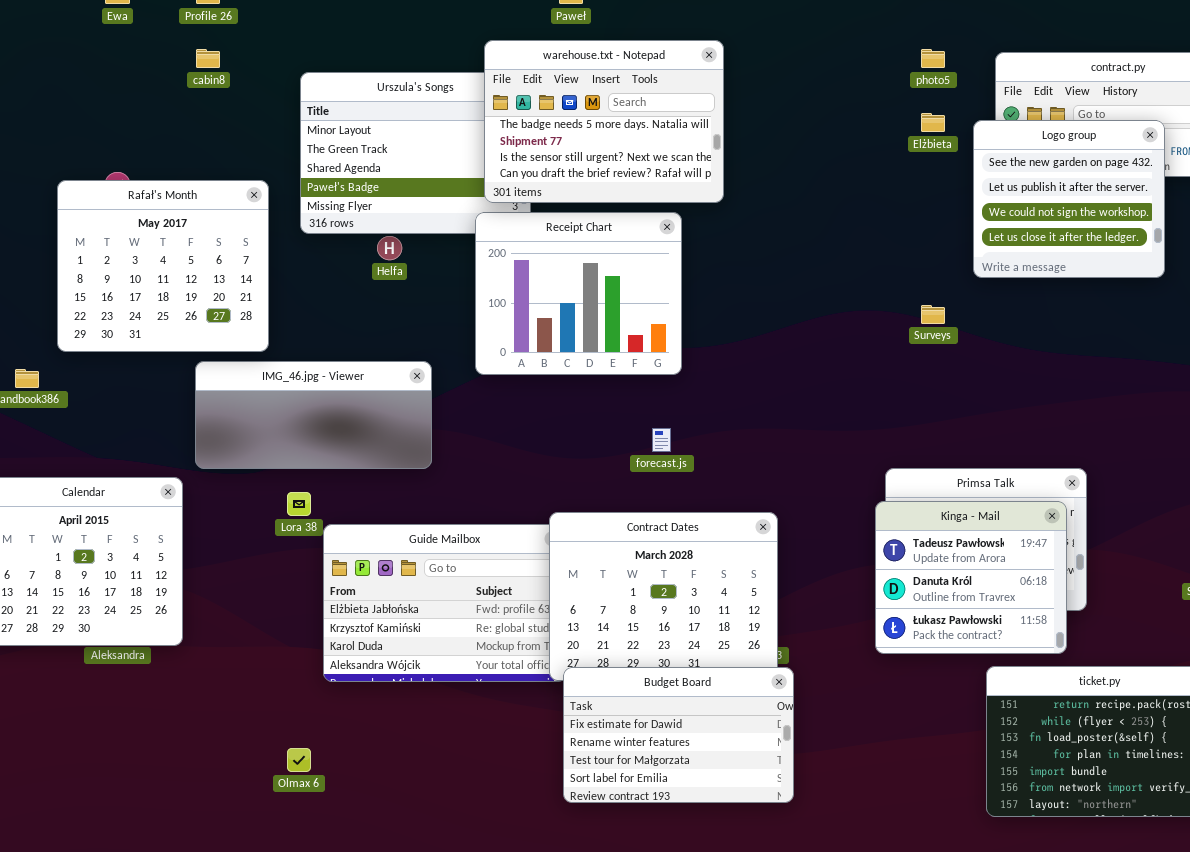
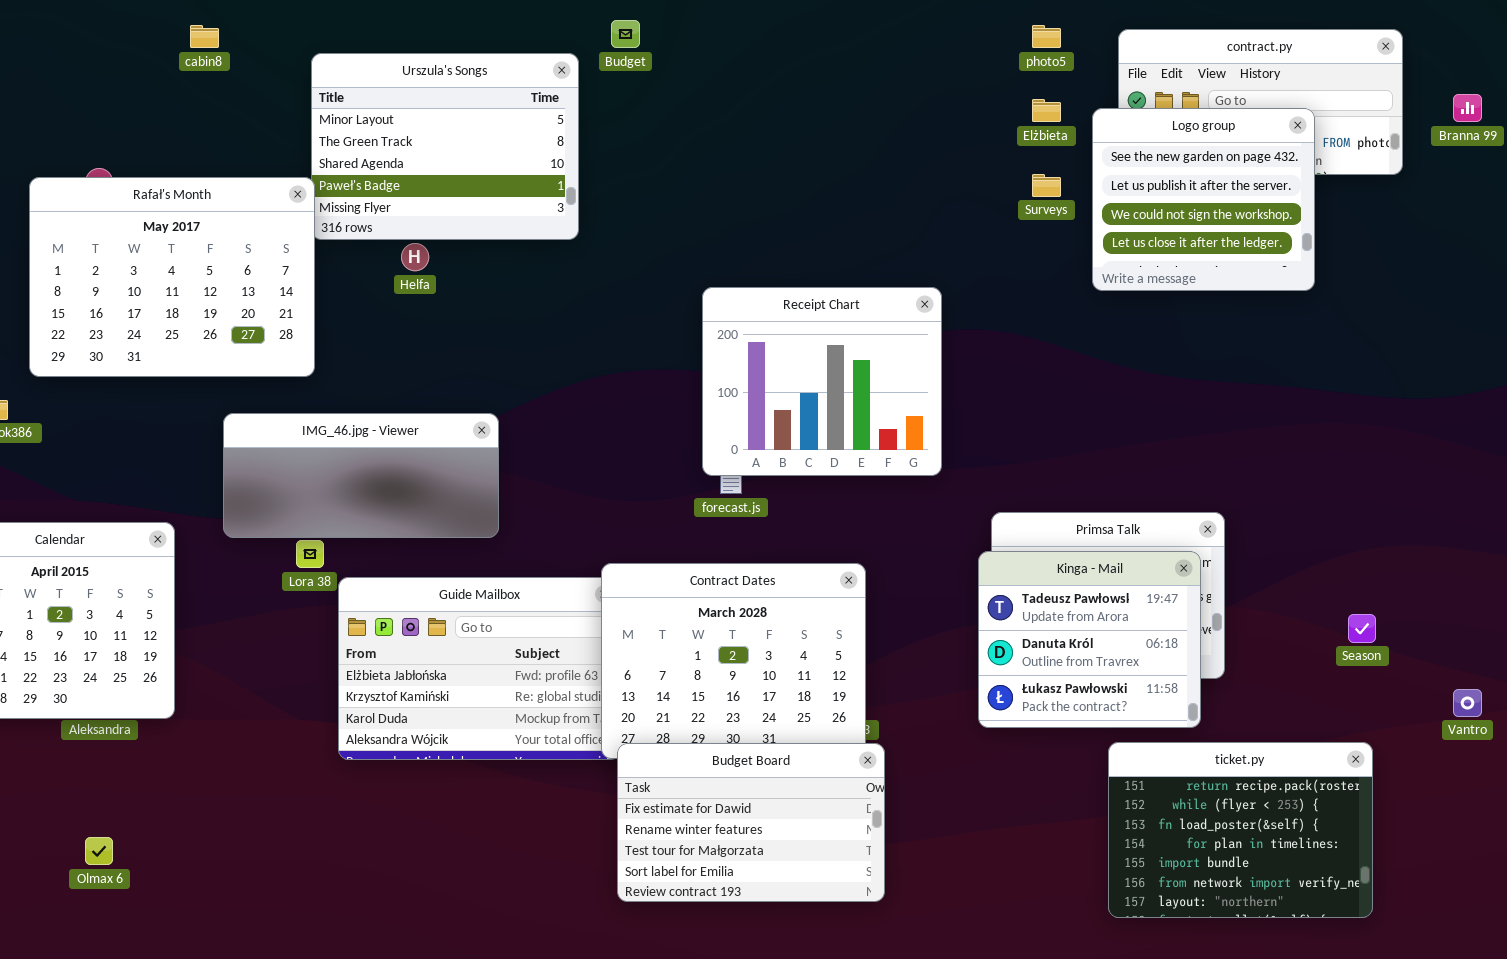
warehouse.txt - Notepad: [484,40,724,203] -> none, closed
Rafał's Month: [57,180,269,352] -> [29,177,315,377], resized
Receipt Chart: [475,212,682,375] -> [702,287,942,476], moved
Surveys: [921,305,945,324] -> [1032,174,1061,197], moved
IMG_46.jpg - Viewer: [195,361,432,469] -> [223,413,499,538], moved
Olmax 6: [287,748,311,772] -> [85,837,113,865], moved

